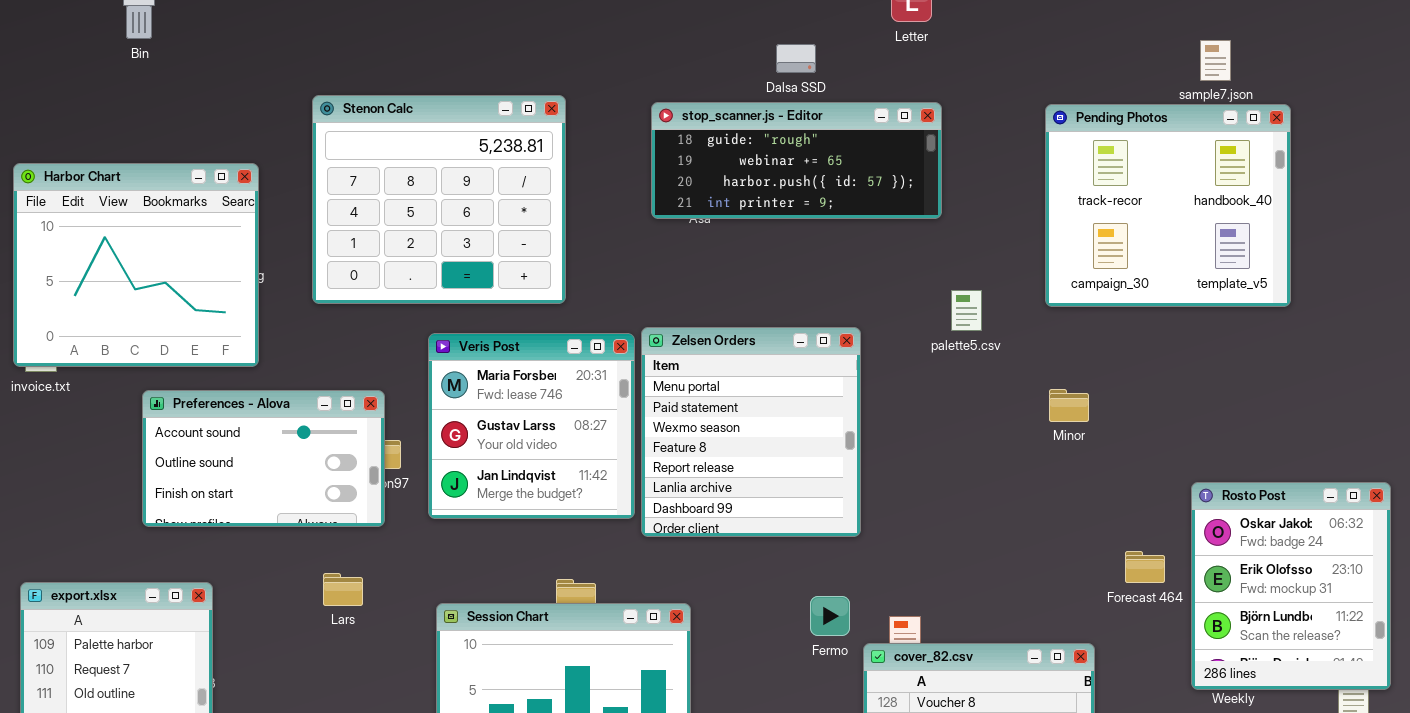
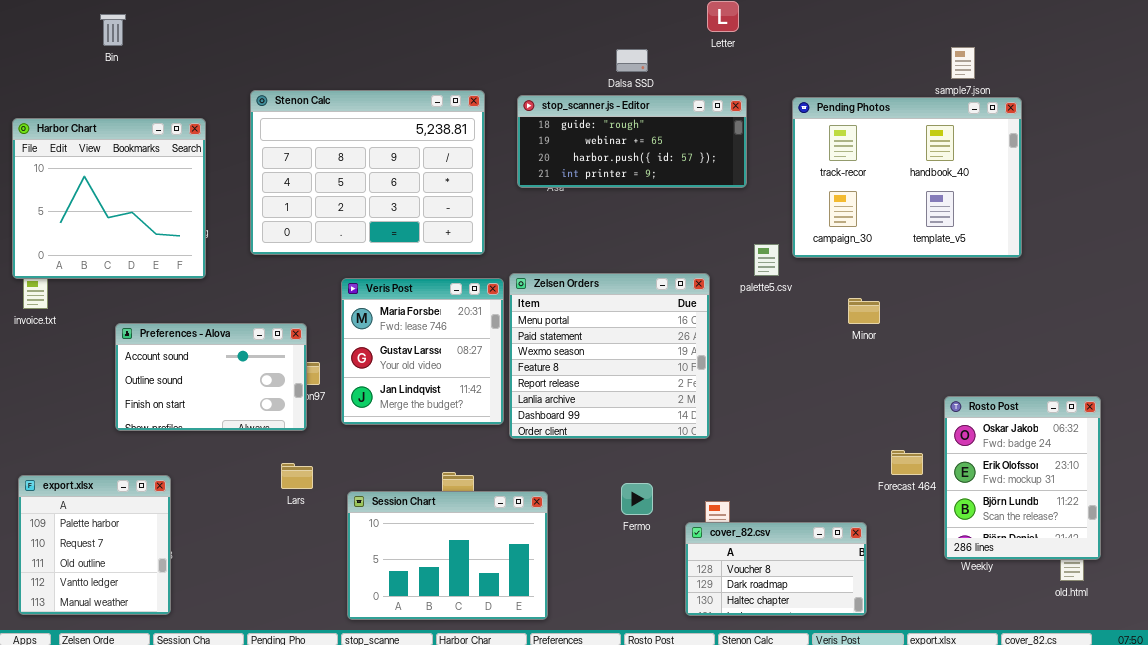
Stenon Calc: [312,95,566,304] -> [250,90,485,255], resized
Pending Photos: [1045,104,1291,307] -> [792,97,1022,258], resized
Harbor Chart: [13,163,259,367] -> [12,118,206,279], moved
Zelsen Orders: [641,327,861,537] -> [509,273,710,439], resized
Minor: [1049,389,1089,422] -> [848,298,880,324], moved
Lars: [323,573,363,606] -> [281,463,313,489], moved
Fermo: [810,596,850,636] -> [621,483,653,515], moved

